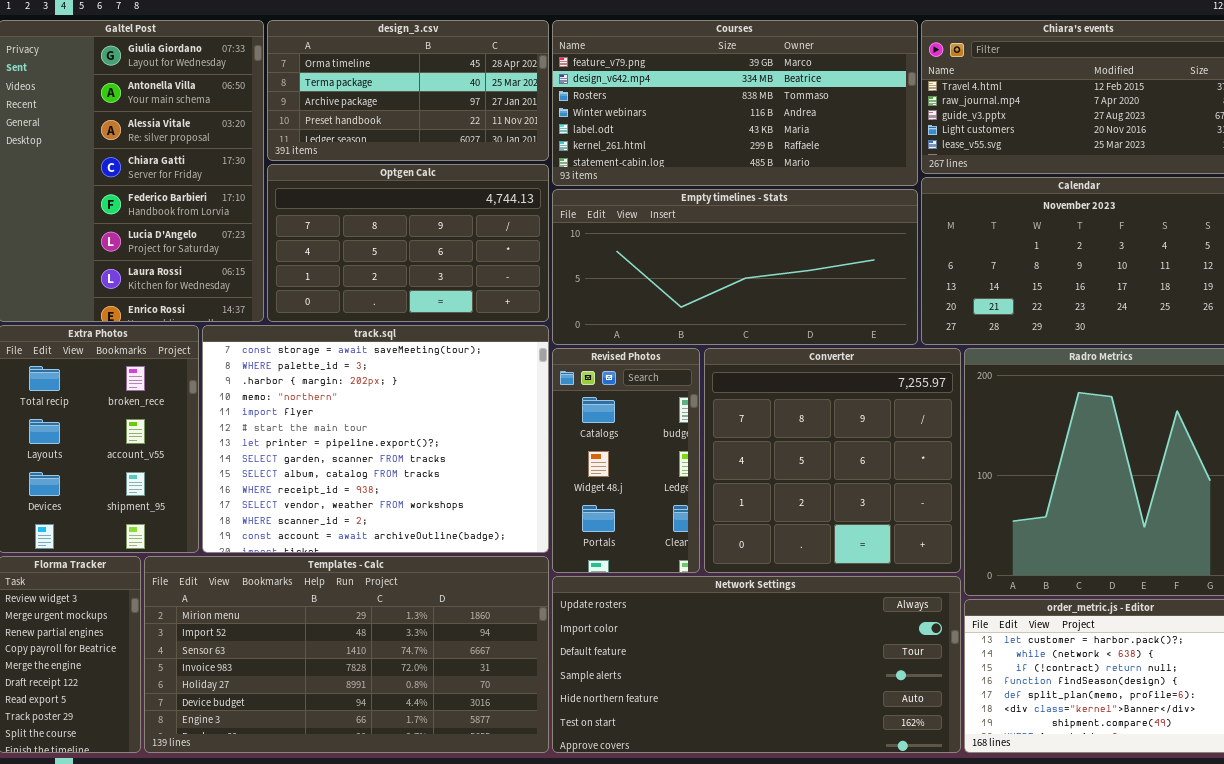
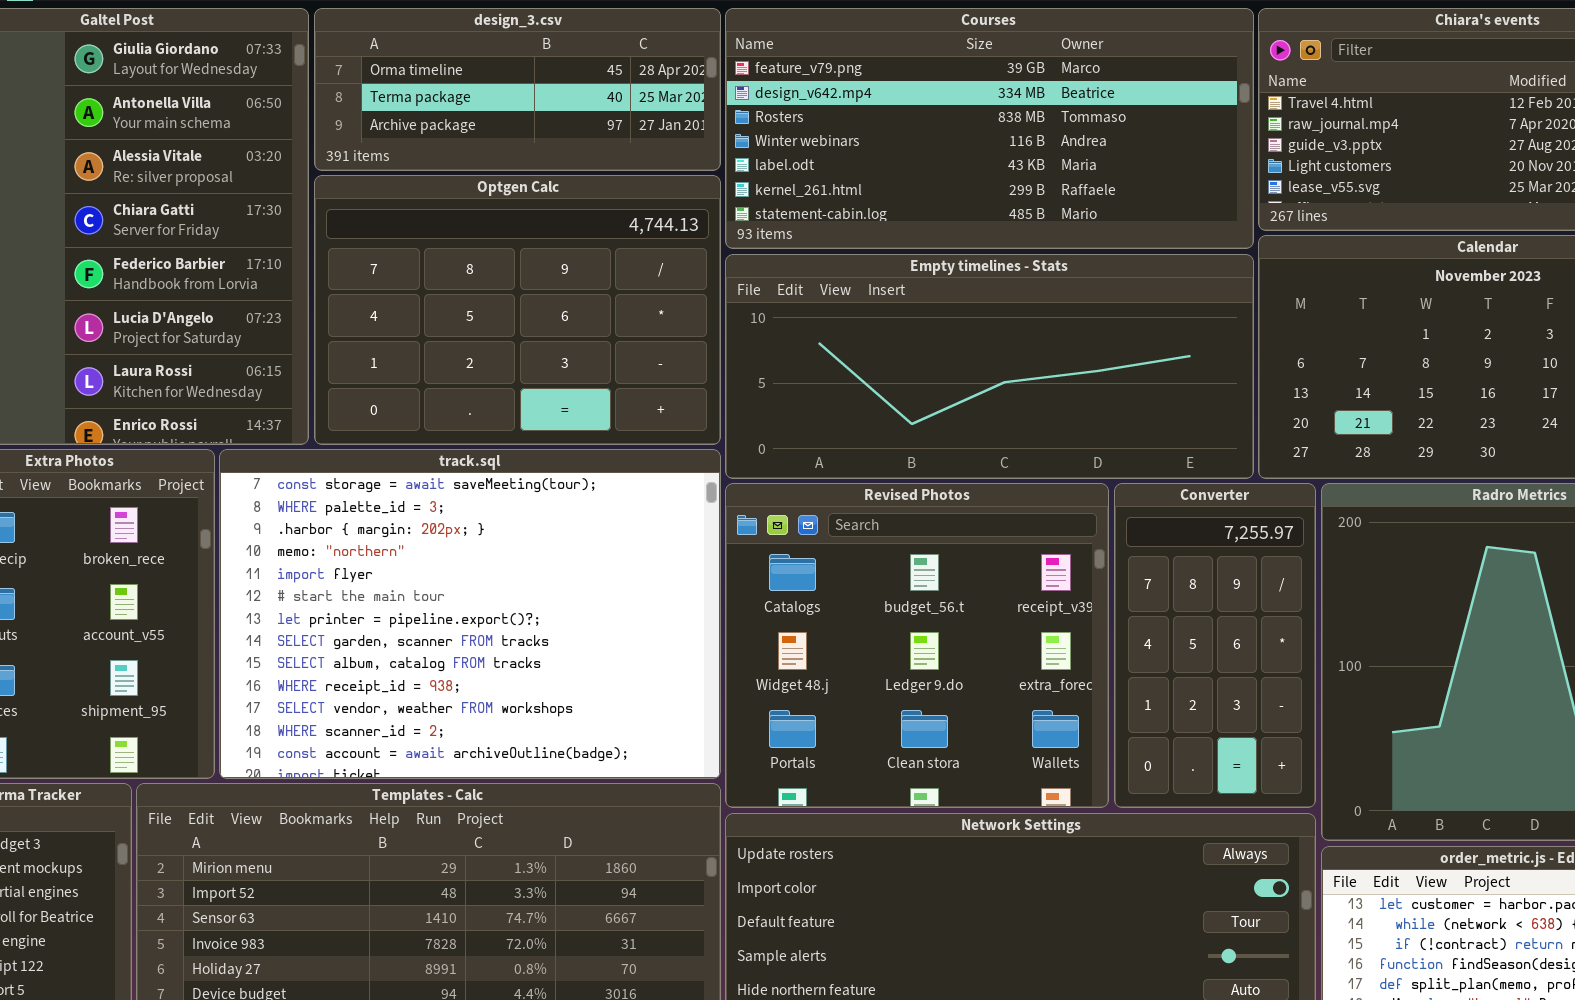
design_3.csv: [267,20,549,161] -> [314,8,721,171], resized
Optgen Calc: [267,164,549,322] -> [314,175,721,445], resized
Revised Photos: [552,348,700,573] -> [725,483,1109,808], resized
Converter: [704,348,961,573] -> [1114,483,1316,808], resized

